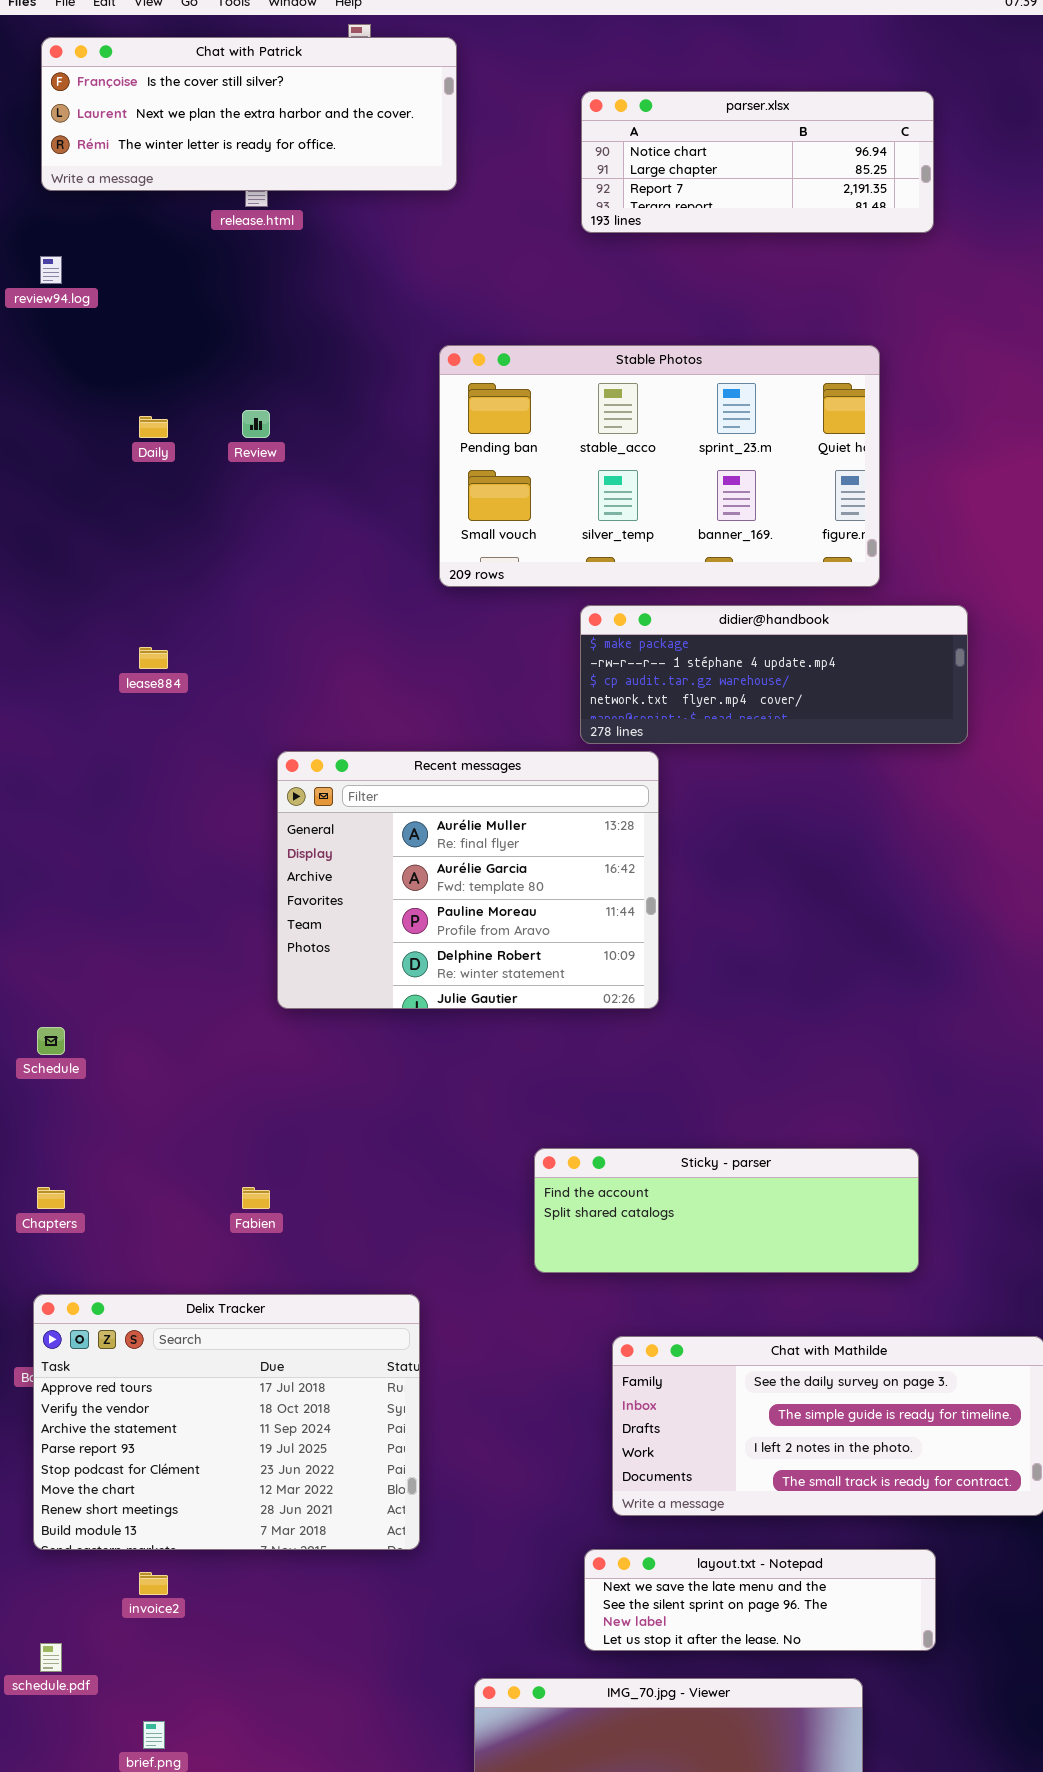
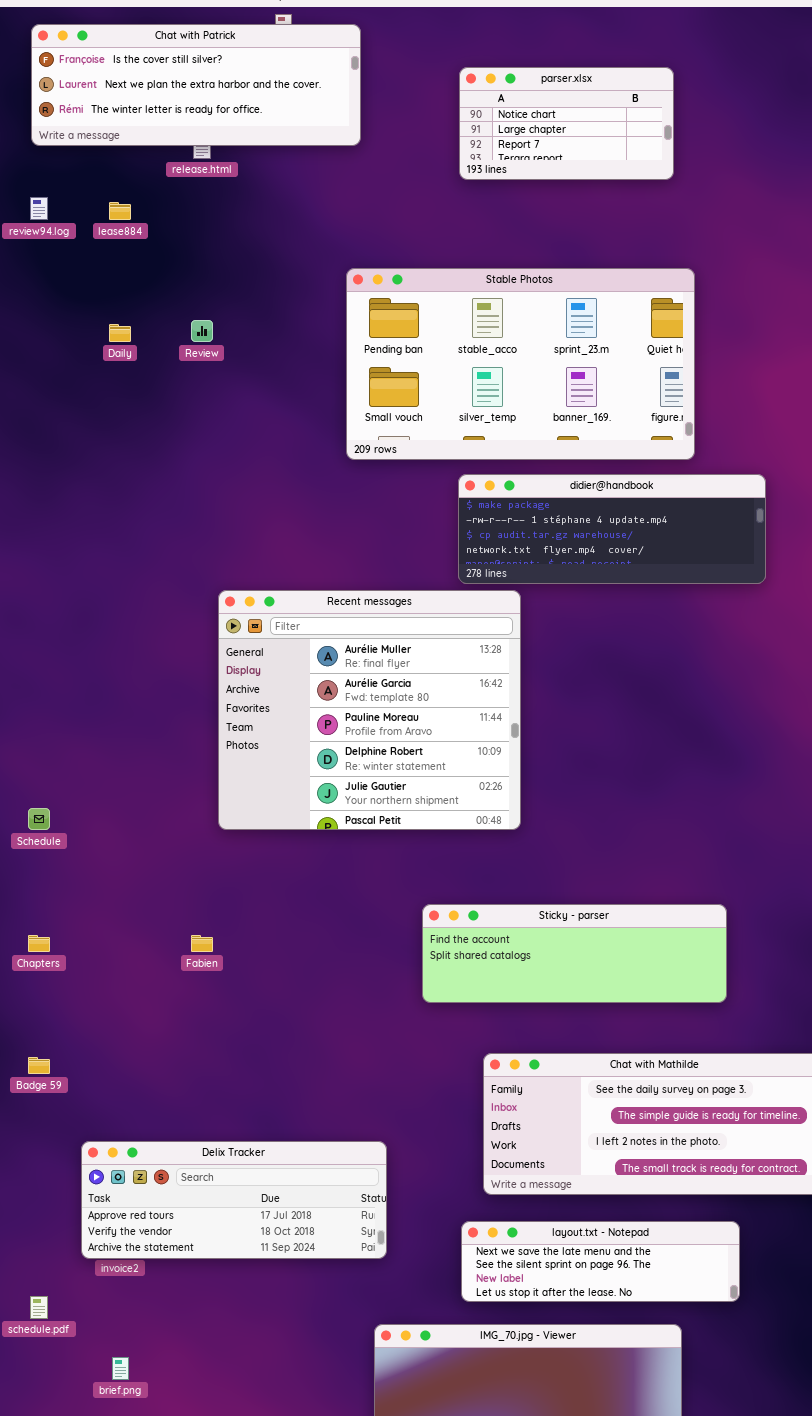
parser.xlsx: [581,91,934,233] -> [459,67,674,180], resized
lease884: [139,647,168,669] -> [109,202,131,220], moved
Recent messages: [277,751,659,1009] -> [218,590,521,830], resized
Delix Tracker: [33,1294,420,1550] -> [81,1141,387,1259], moved, resized

